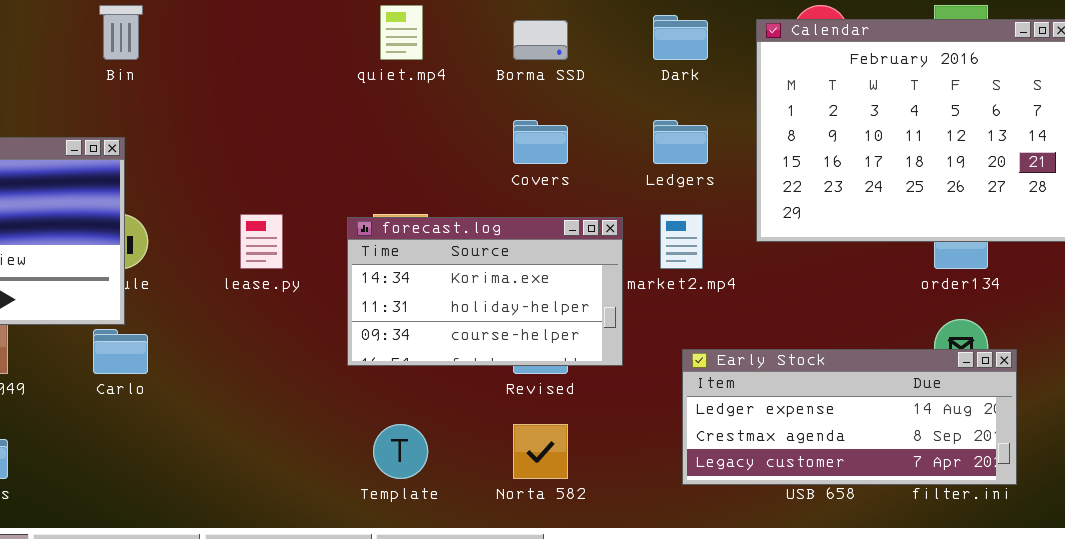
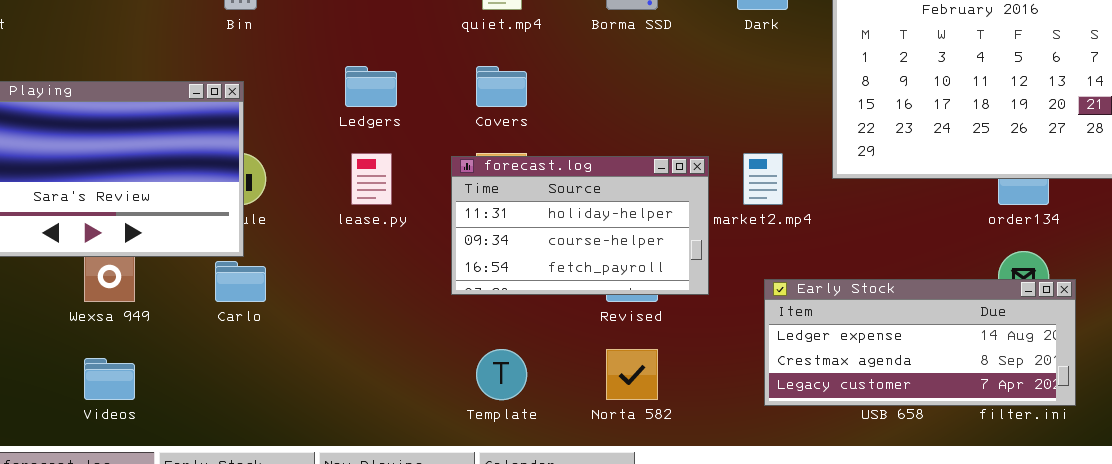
Covers: [513,120,568,164] -> [476,66,527,107], moved
Ledgers: [653,120,708,164] -> [345,66,397,107], moved
forecast.log: [347,217,623,366] -> [451,156,709,295], scrolled down 1 row

